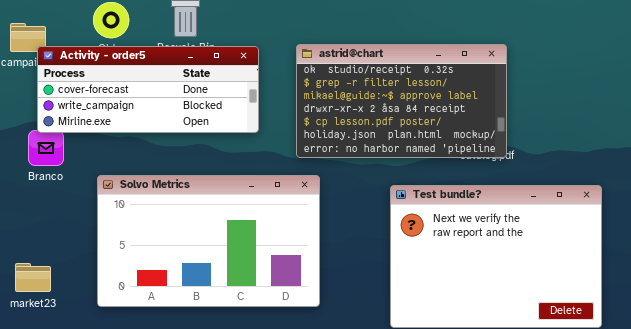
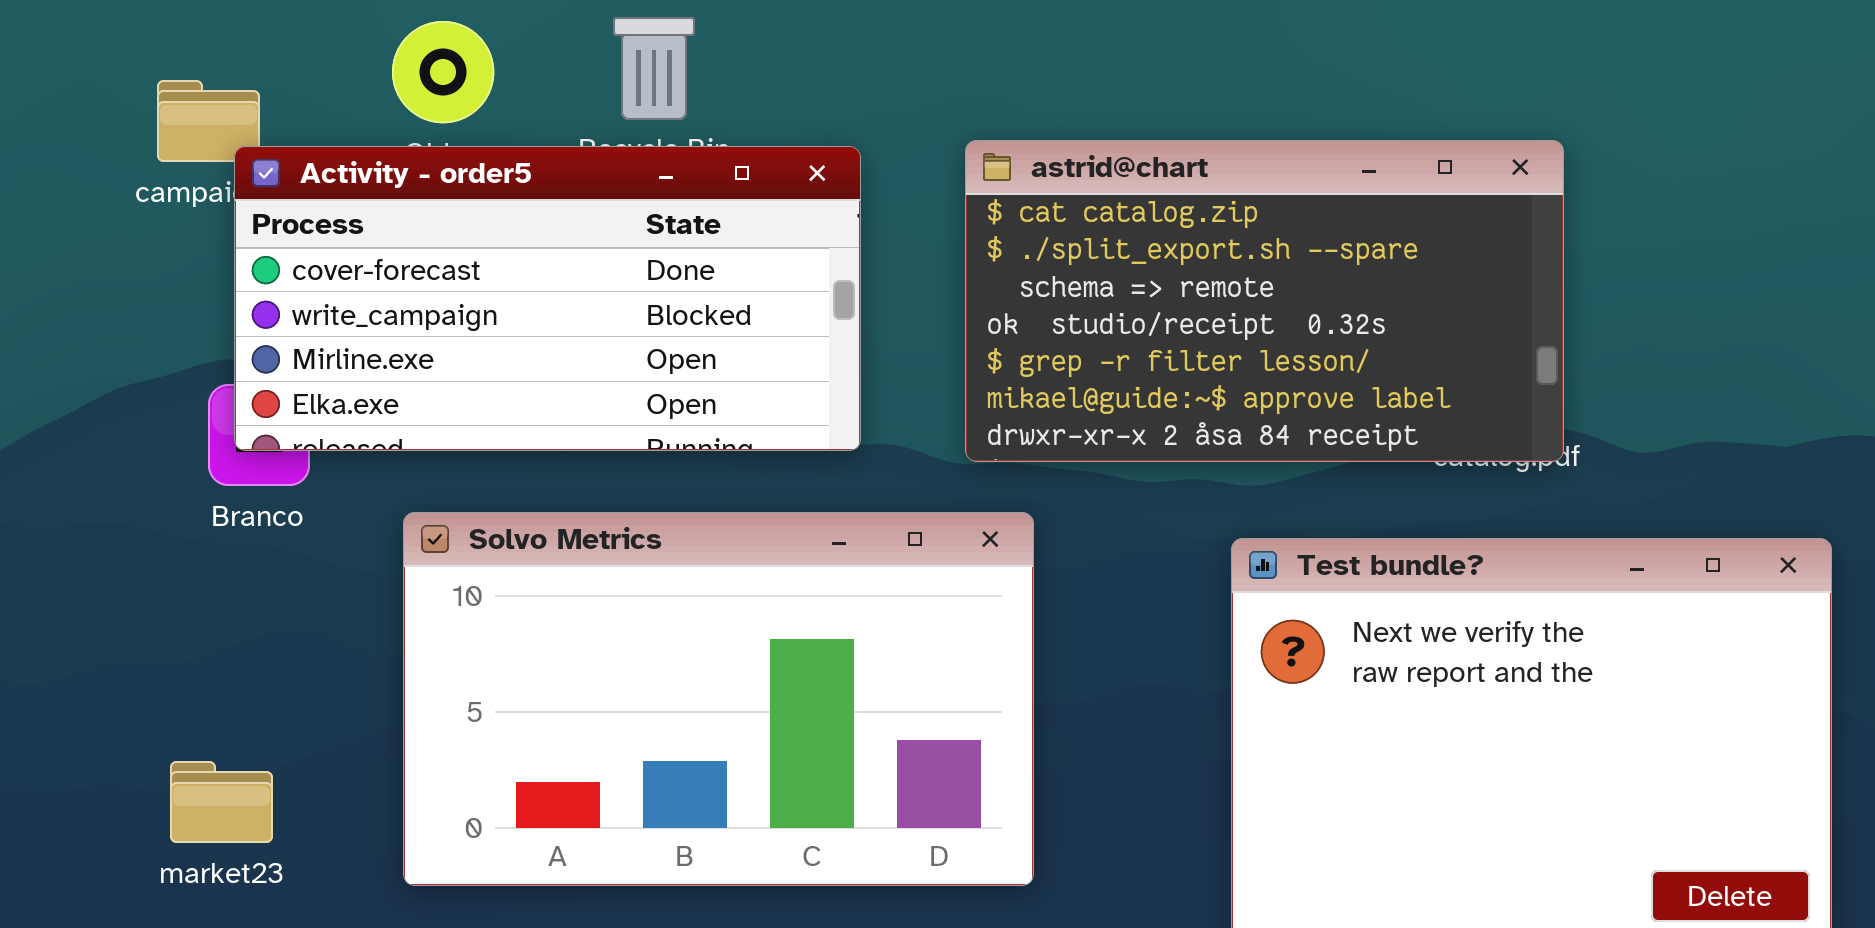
astrid@chart: [296,44,507,158] -> [965,140,1564,462], scrolled up 3 rows
Activity - order5: [37,46,259,133] -> [234,146,861,451], resized

